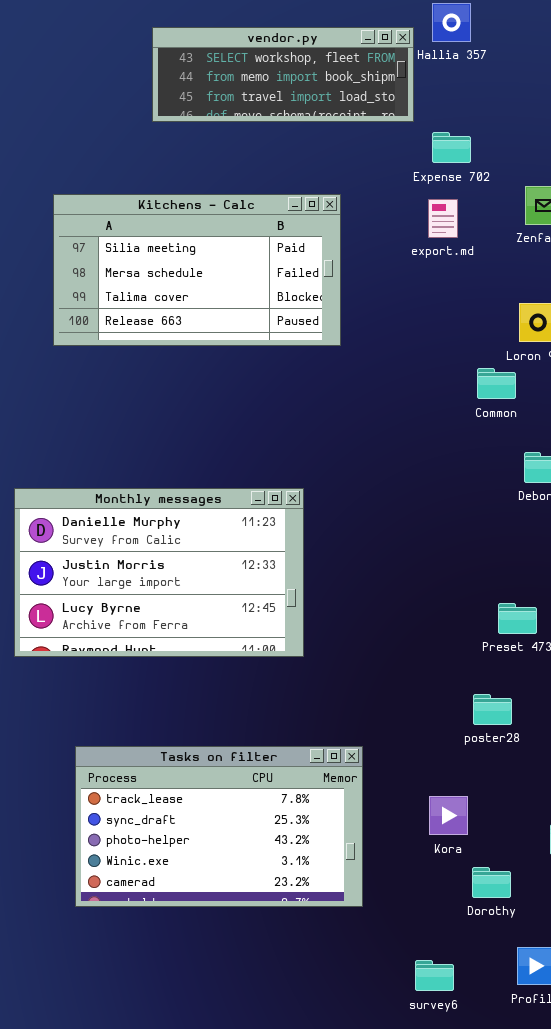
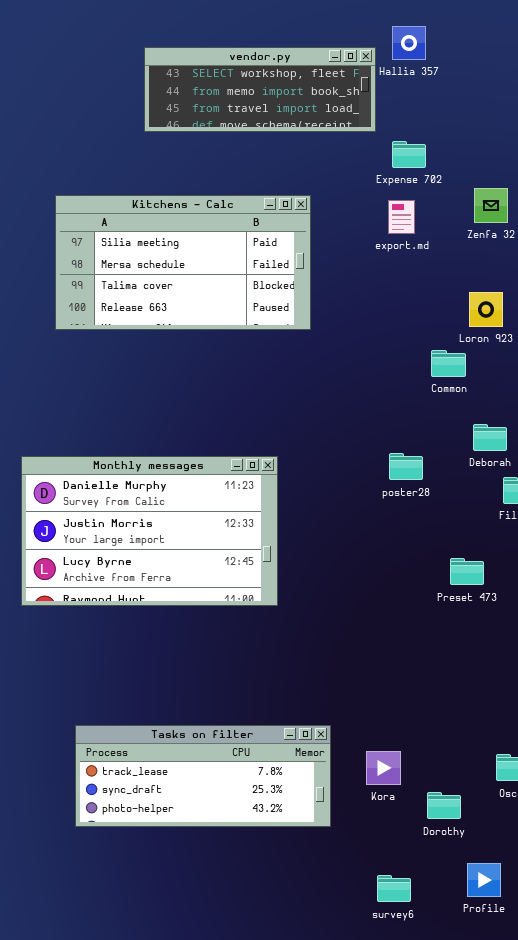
poster28: [473,694,512,725] -> [389,453,423,480], moved
Tasks on filter: [75,746,363,907] -> [75,725,331,827], resized
Kora: [429,796,468,835] -> [366,751,401,785], moved

